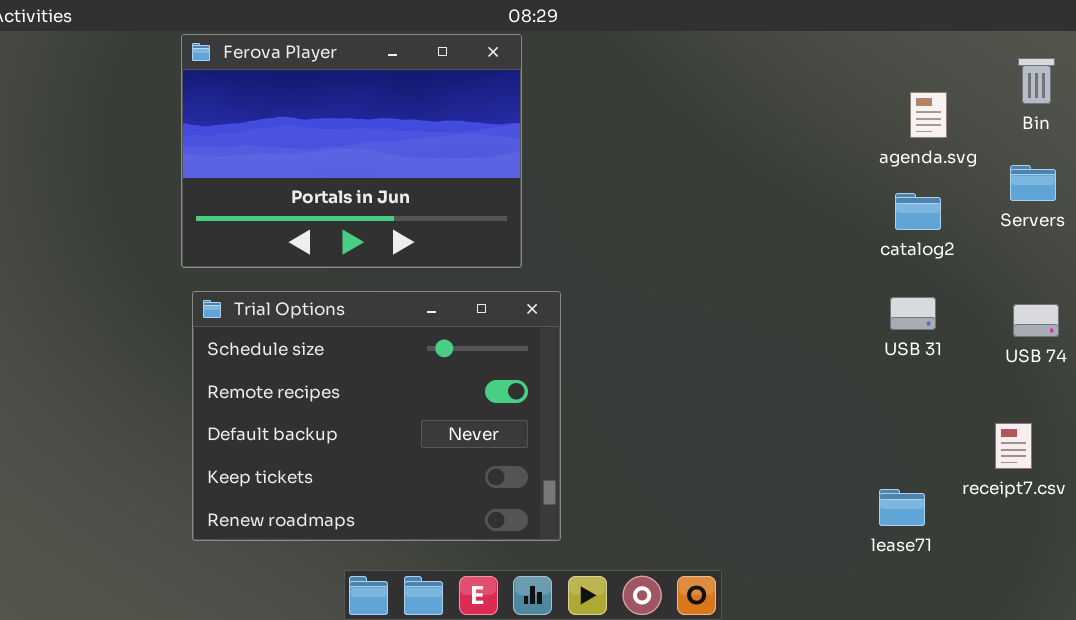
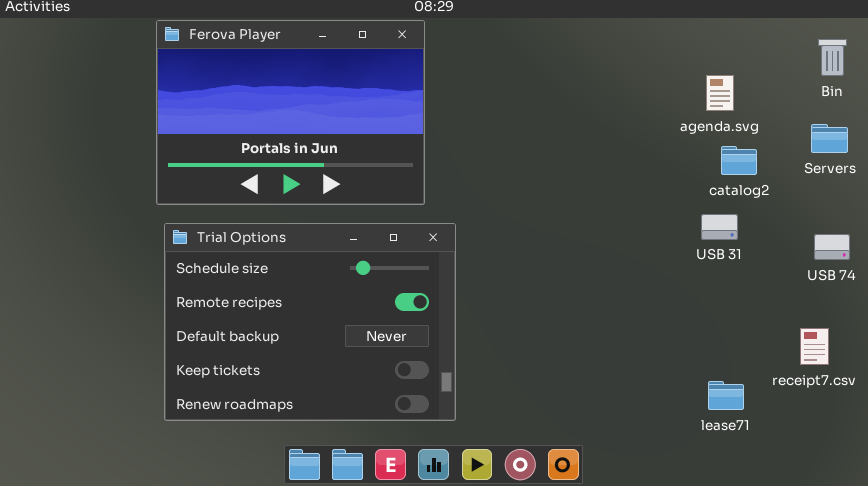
agenda.svg: [910,92,947,138] -> [706,75,734,111], moved
USB 31: [890,297,936,330] -> [701,214,738,240], moved

